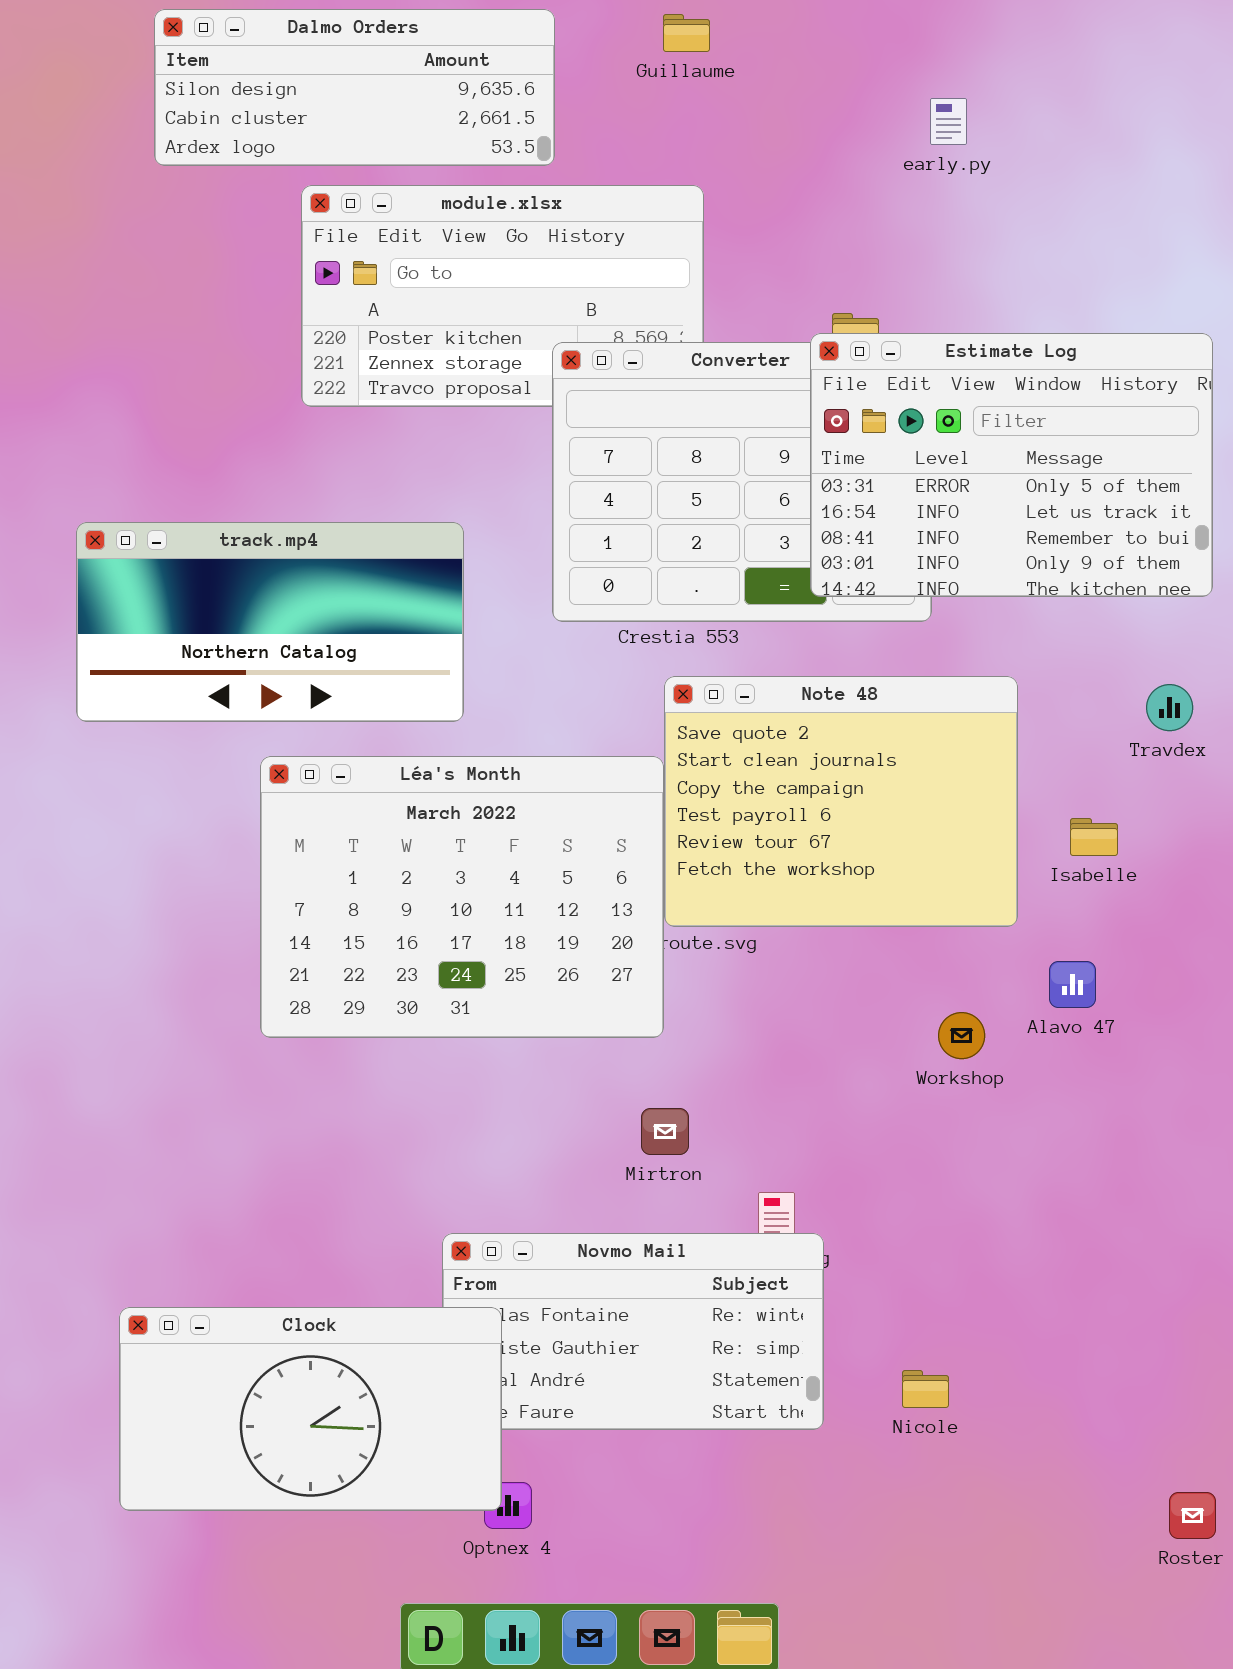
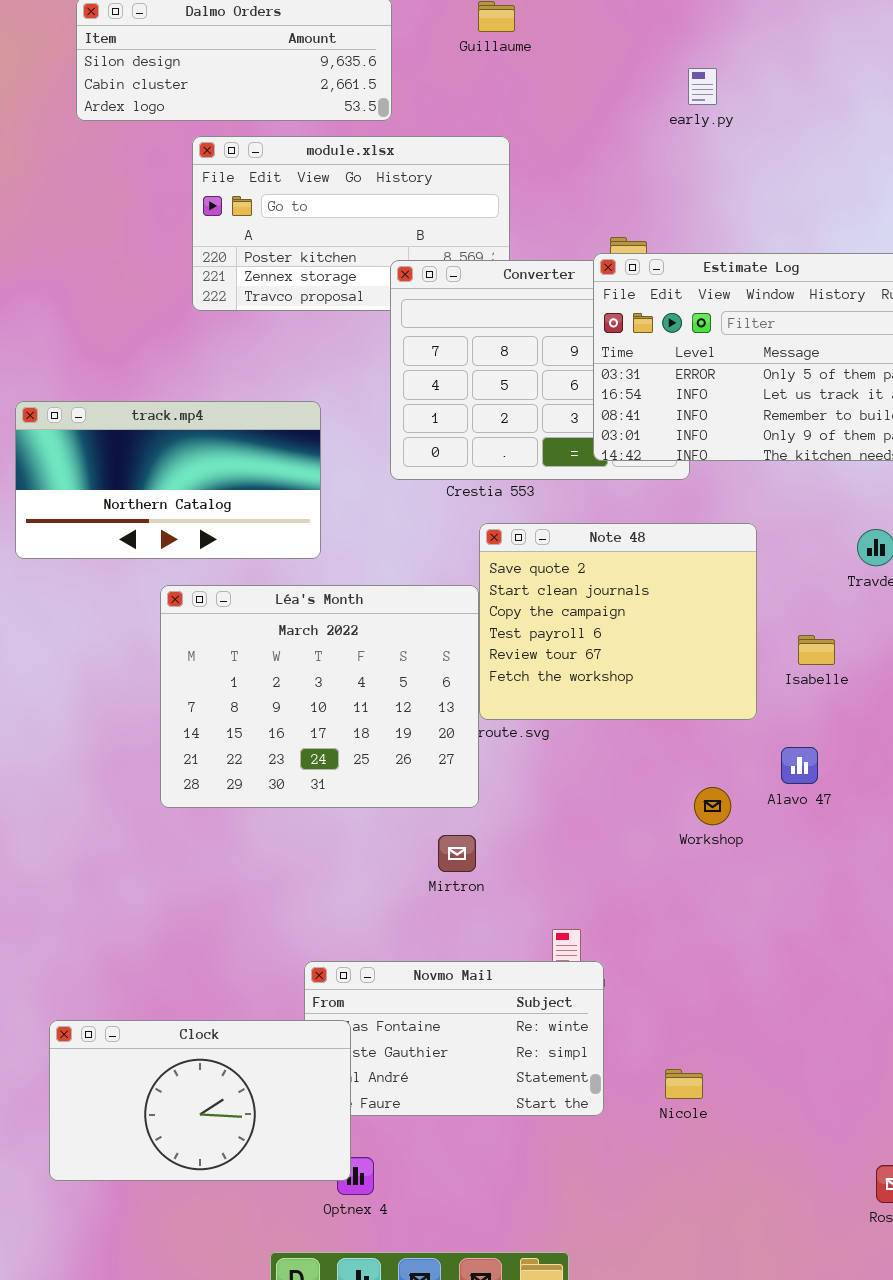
Mirtron: [641,1108,689,1155] -> [438,835,476,872], moved

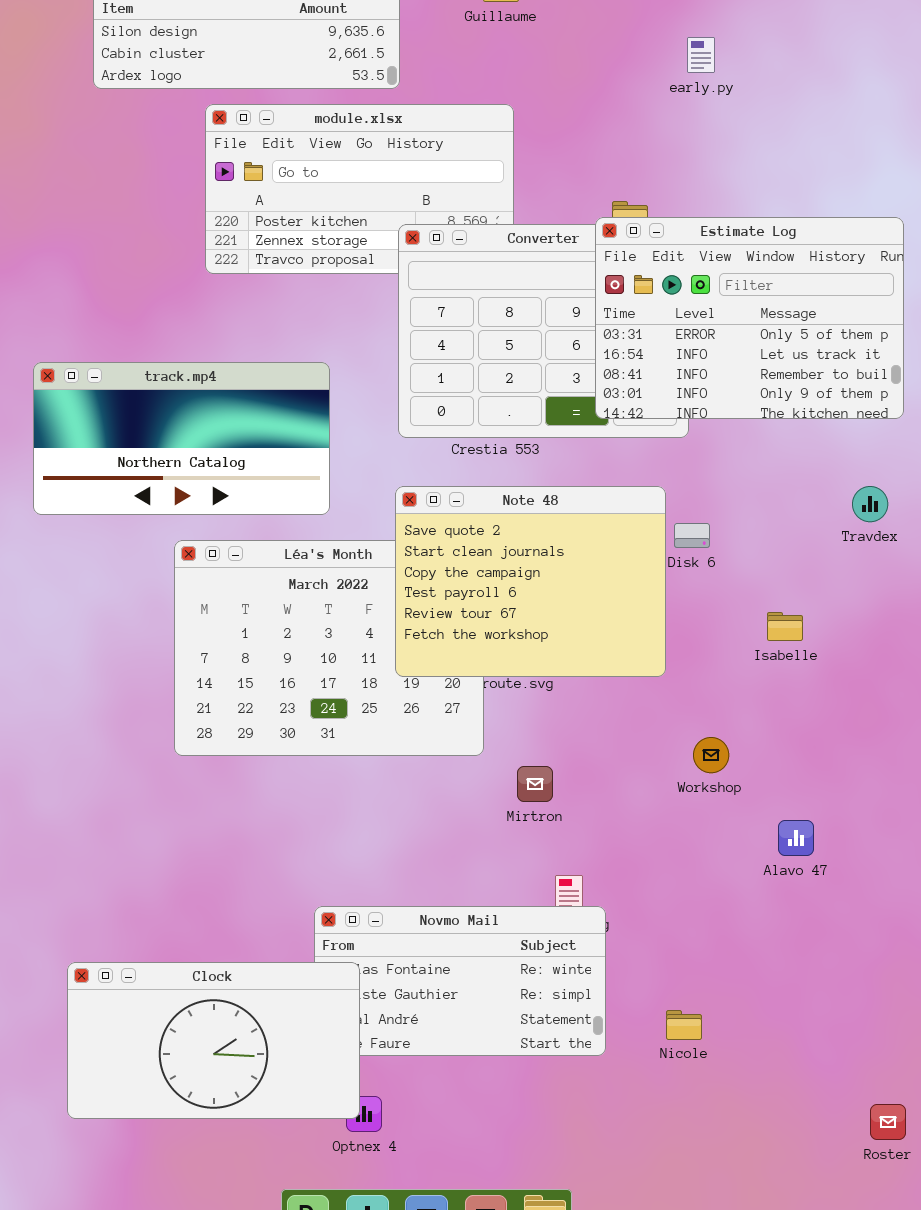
Note 48: [479,523,757,720] -> [395,486,666,677], moved
Isabelle: [798,635,835,665] -> [767,612,803,641], moved
Alavo 47: [781,747,818,784] -> [778,820,814,856], moved
Mirtron: [438,835,476,872] -> [517,766,553,802], moved

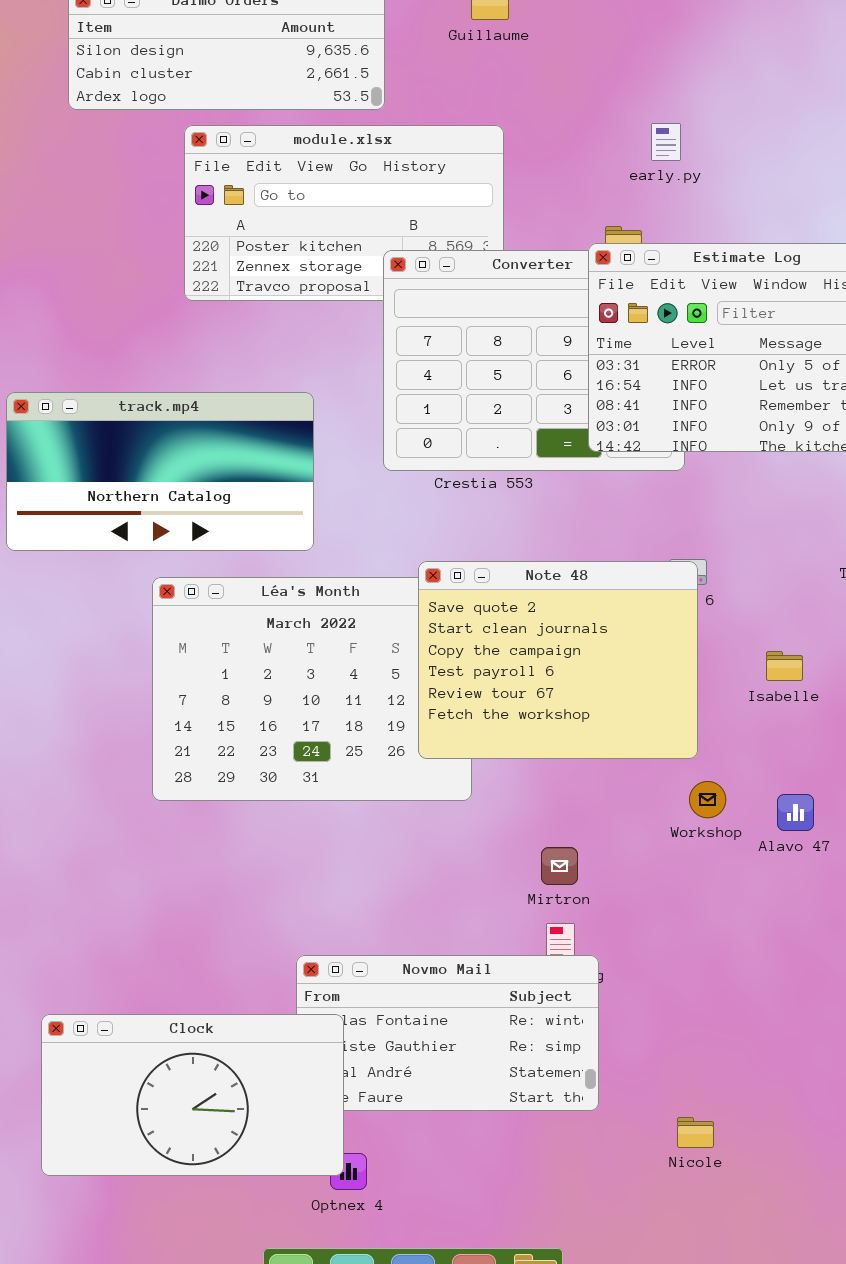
early.py: [687,37,715,73] -> [651,123,681,161], moved
Note 48: [395,486,666,677] -> [418,561,698,759], moved
Mirtron: [517,766,553,802] -> [541,847,578,885], moved
Alavo 47: [778,820,814,856] -> [777,794,814,831], moved
Nicole: [666,1010,702,1040] -> [677,1117,714,1148], moved

